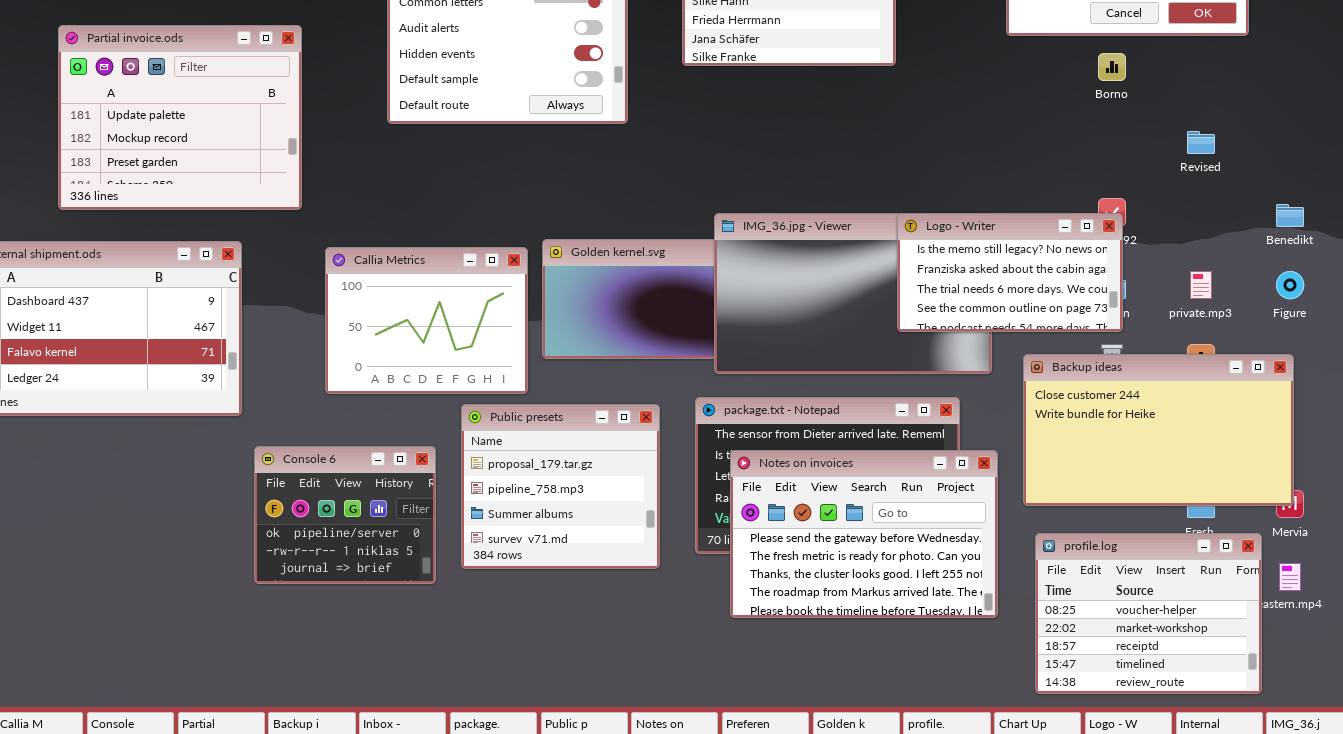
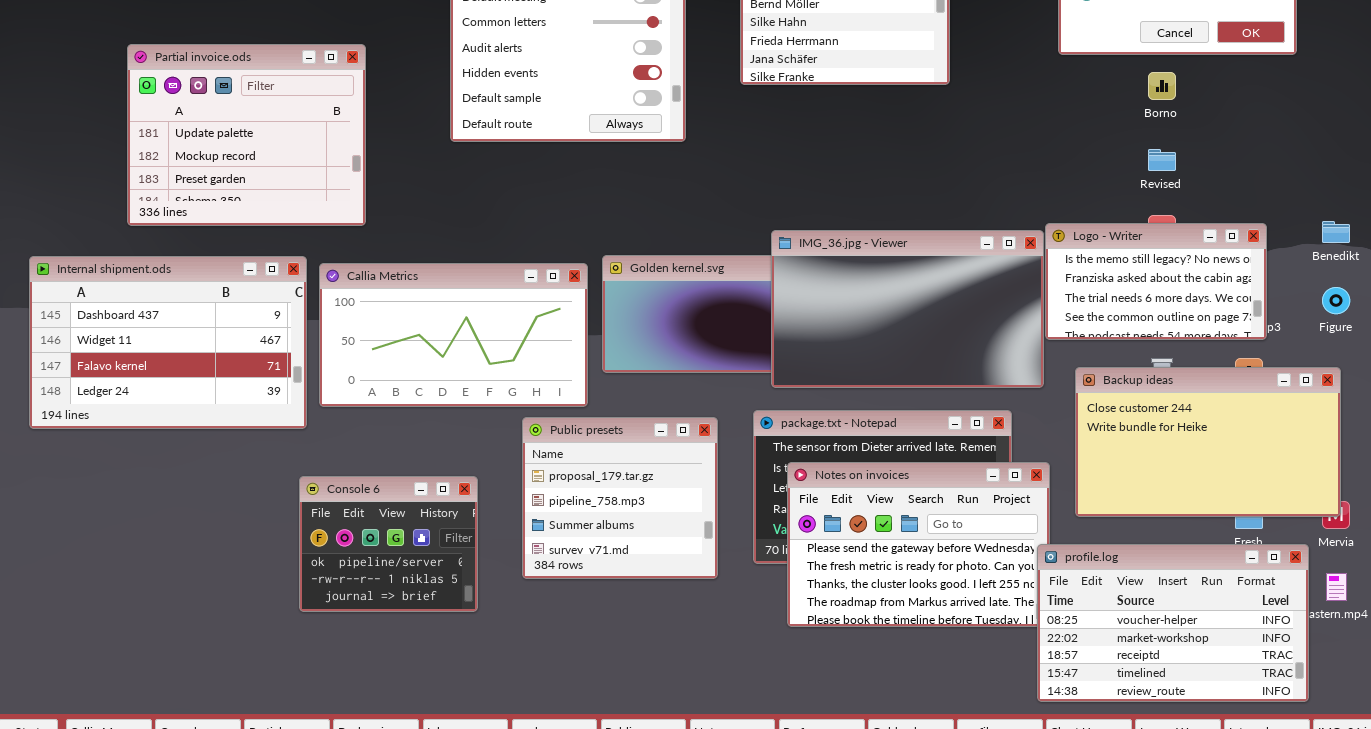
Revised: [1187,131,1215,154] -> [1148,149,1176,171], moved
Logo - Writer: [897,213,1123,332] -> [1045,223,1267,340], moved
Callia Metrics: [325,247,528,394] -> [319,263,588,407], resized
Console 6: [254,446,436,584] -> [299,476,478,612], moved
profile.log: [1035,533,1262,694] -> [1037,544,1309,702], resized

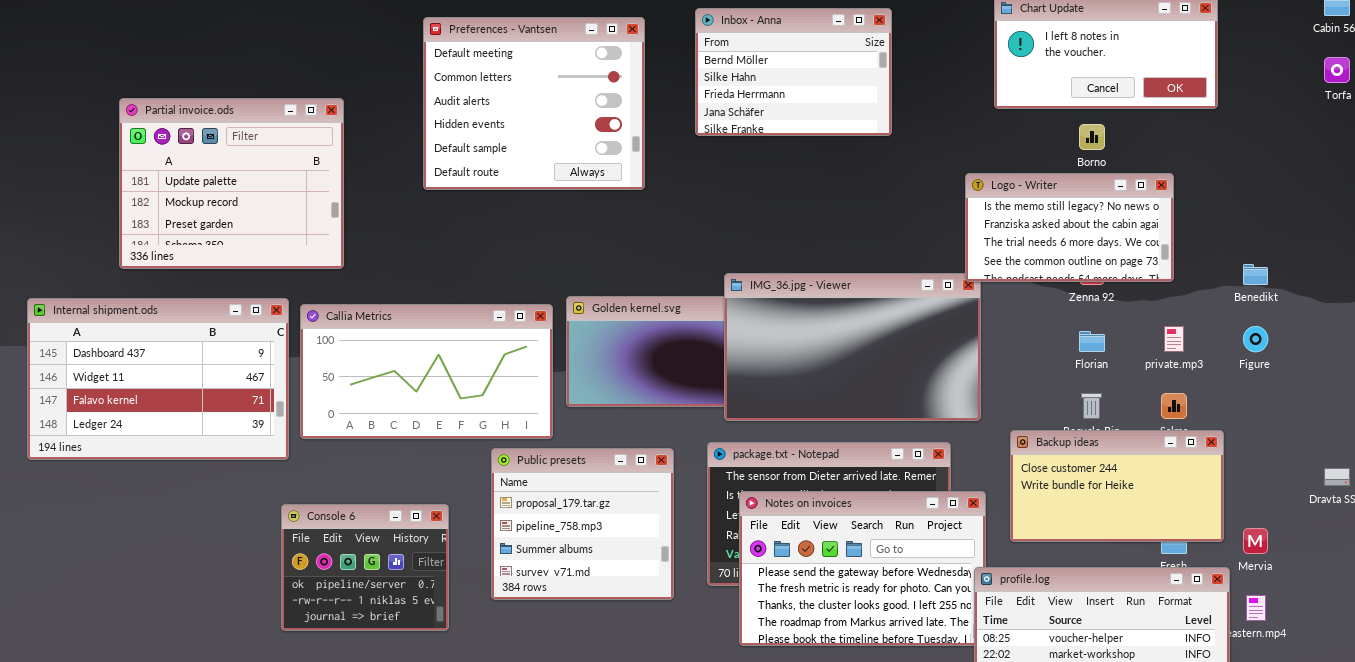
Logo - Writer: [1045,223,1267,340] -> [965,173,1174,282], moved
Backup ideas: [1075,367,1341,517] -> [1010,430,1224,542], resized

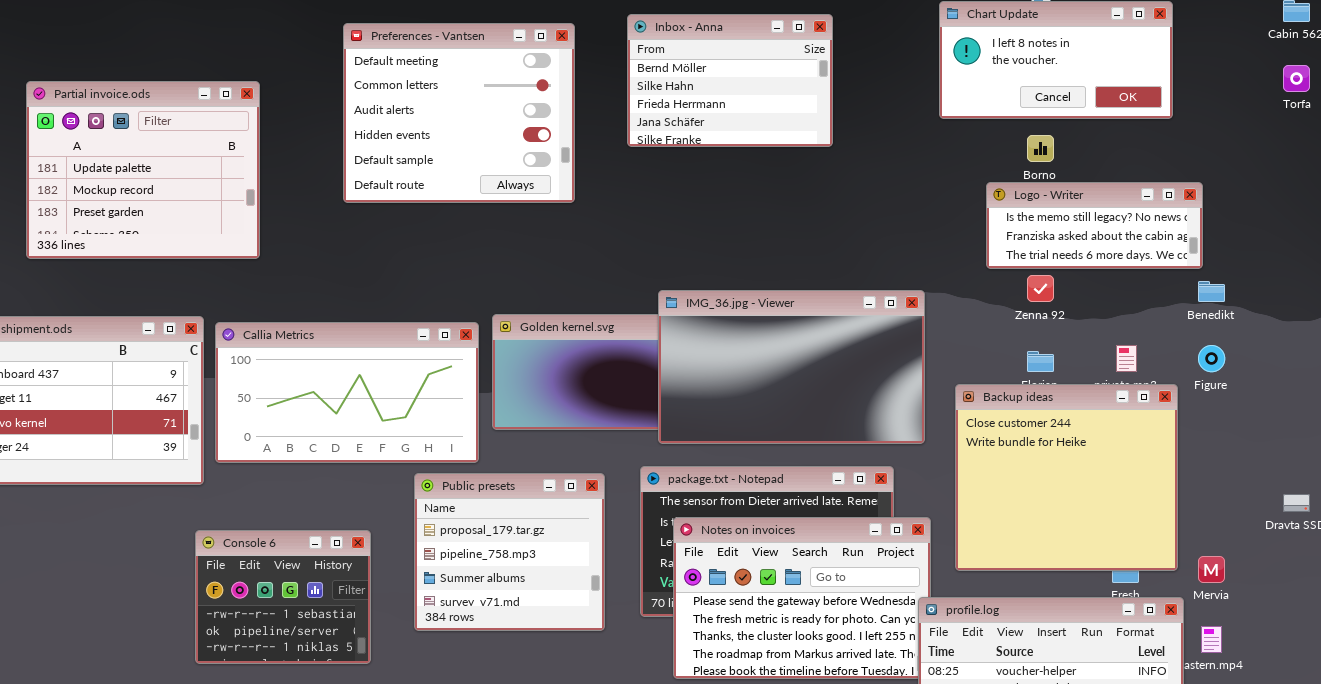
Partial invoice.ods: [119,98,344,269] -> [26,81,260,259], moved
Logo - Writer: [965,173,1174,282] -> [986,182,1203,269], moved, resized
Backup ideas: [1010,430,1224,542] -> [955,384,1178,571], resized
Console 6: [281,504,449,631] -> [195,530,371,664], scrolled up 1 row

